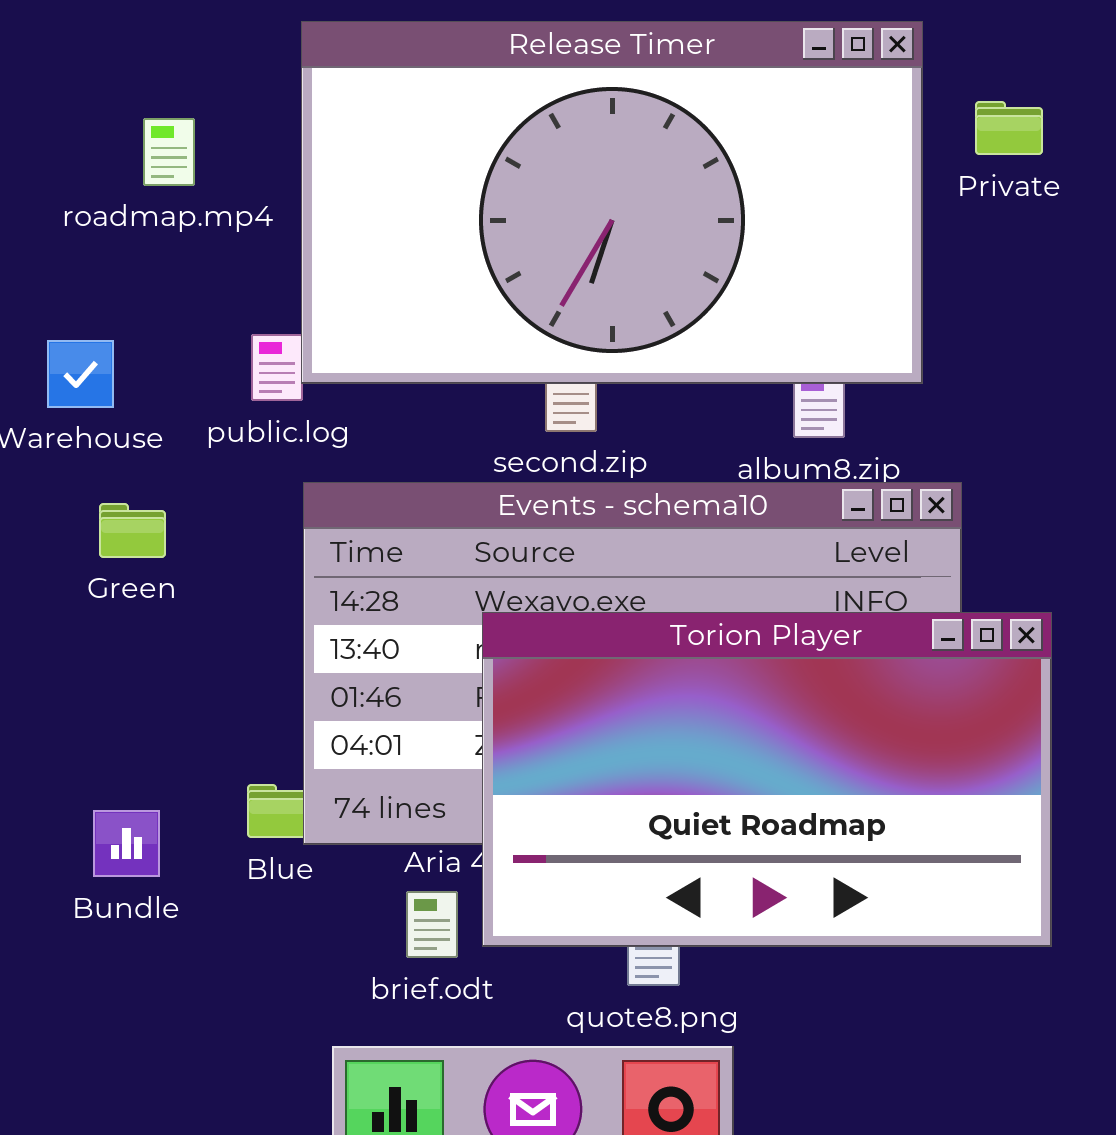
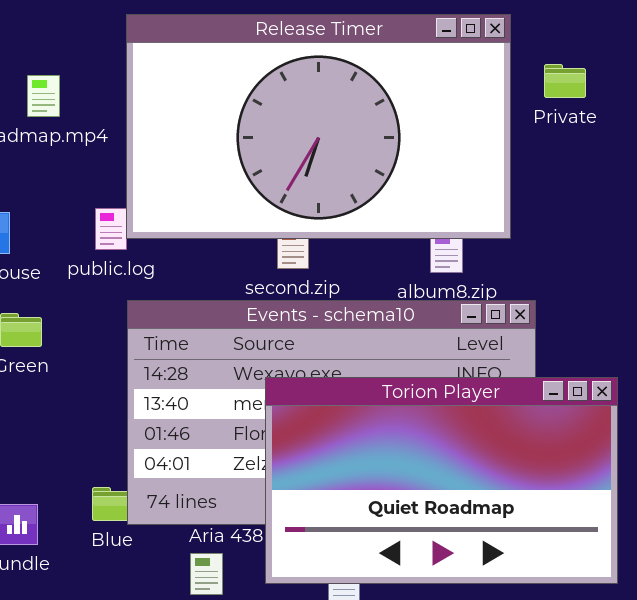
Torion Player: [482,612,1052,947] -> [265,377,618,584], moved

